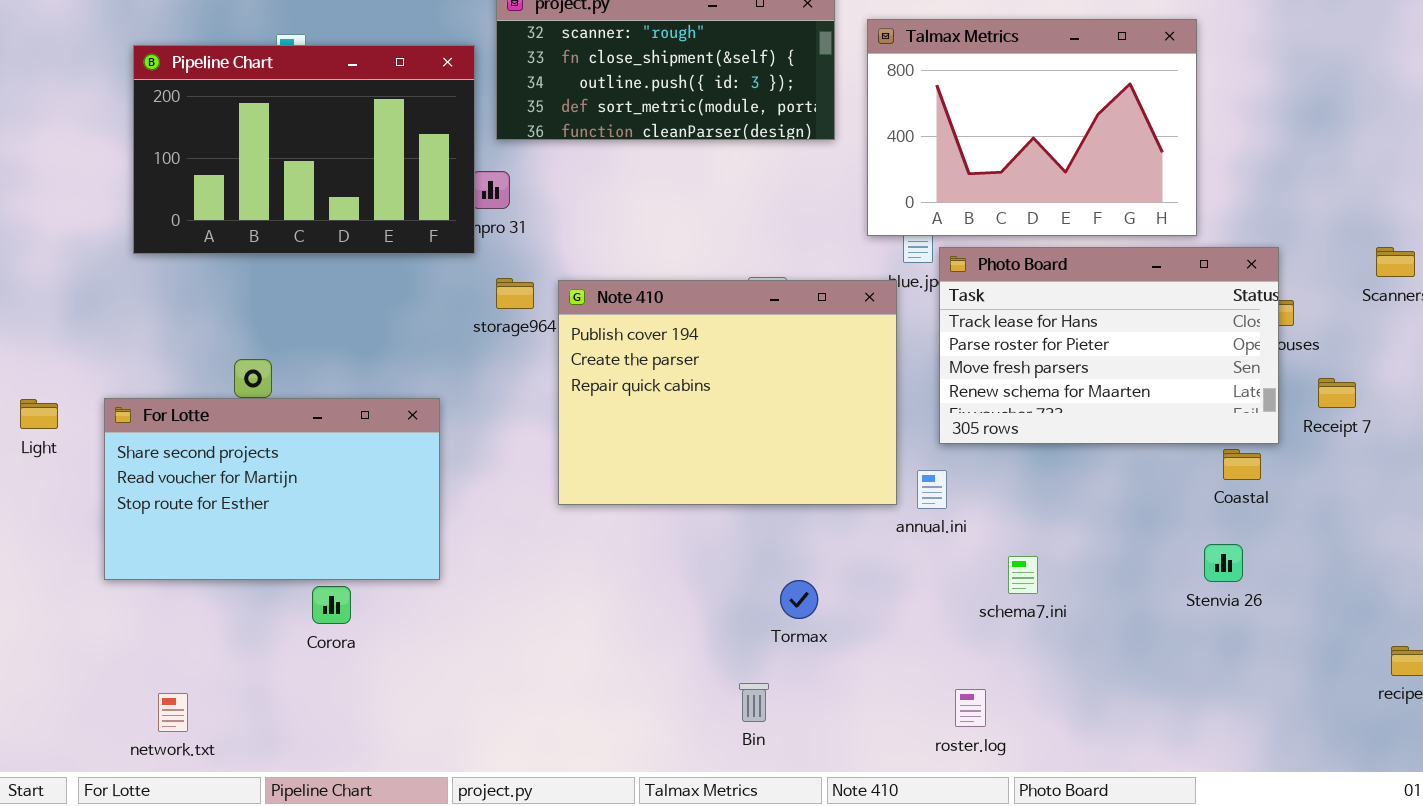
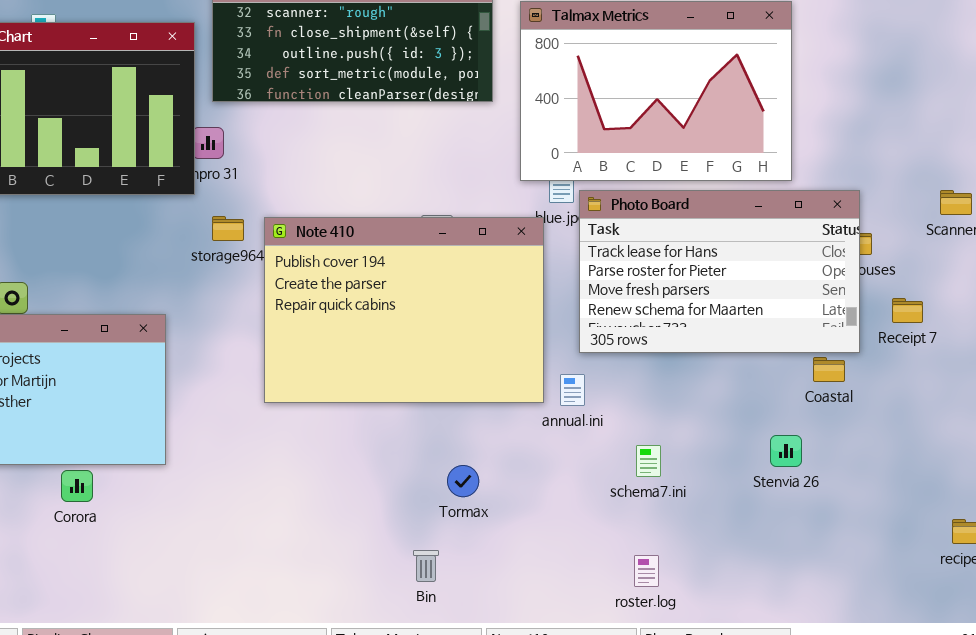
Stenvia 26: [1204,544,1243,582] -> [770,435,802,467], moved
roster.log: [955,689,986,727] -> [634,555,659,587], moved

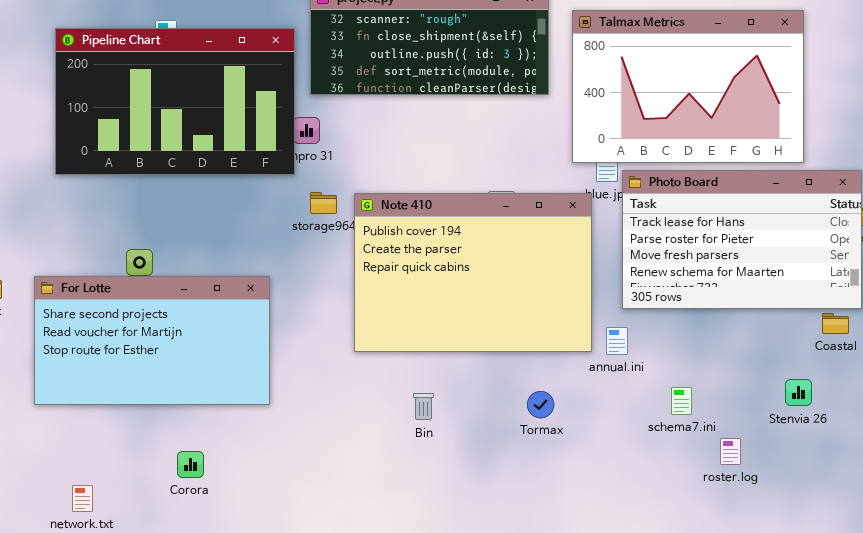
Tormax: [447,465,479,497] -> [527,391,554,418], moved
Corora: [61,470,93,502] -> [177,451,204,478], moved
Bin: [413,550,439,582] -> [413,393,434,420], moved
roster.log: [634,555,659,587] -> [720,438,741,465], moved

